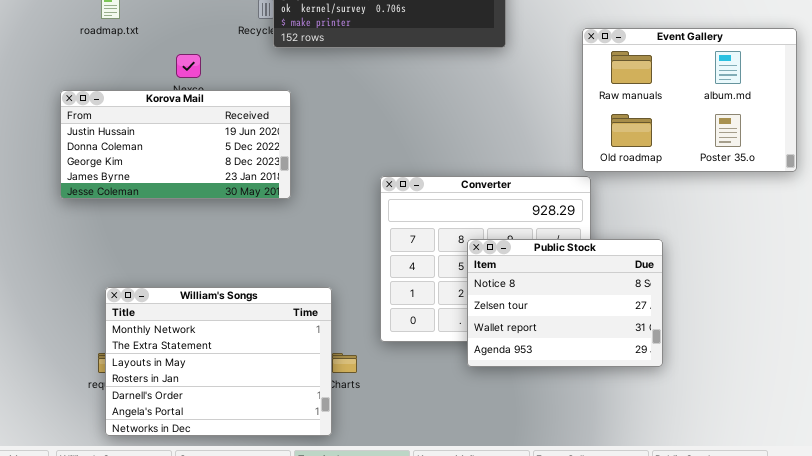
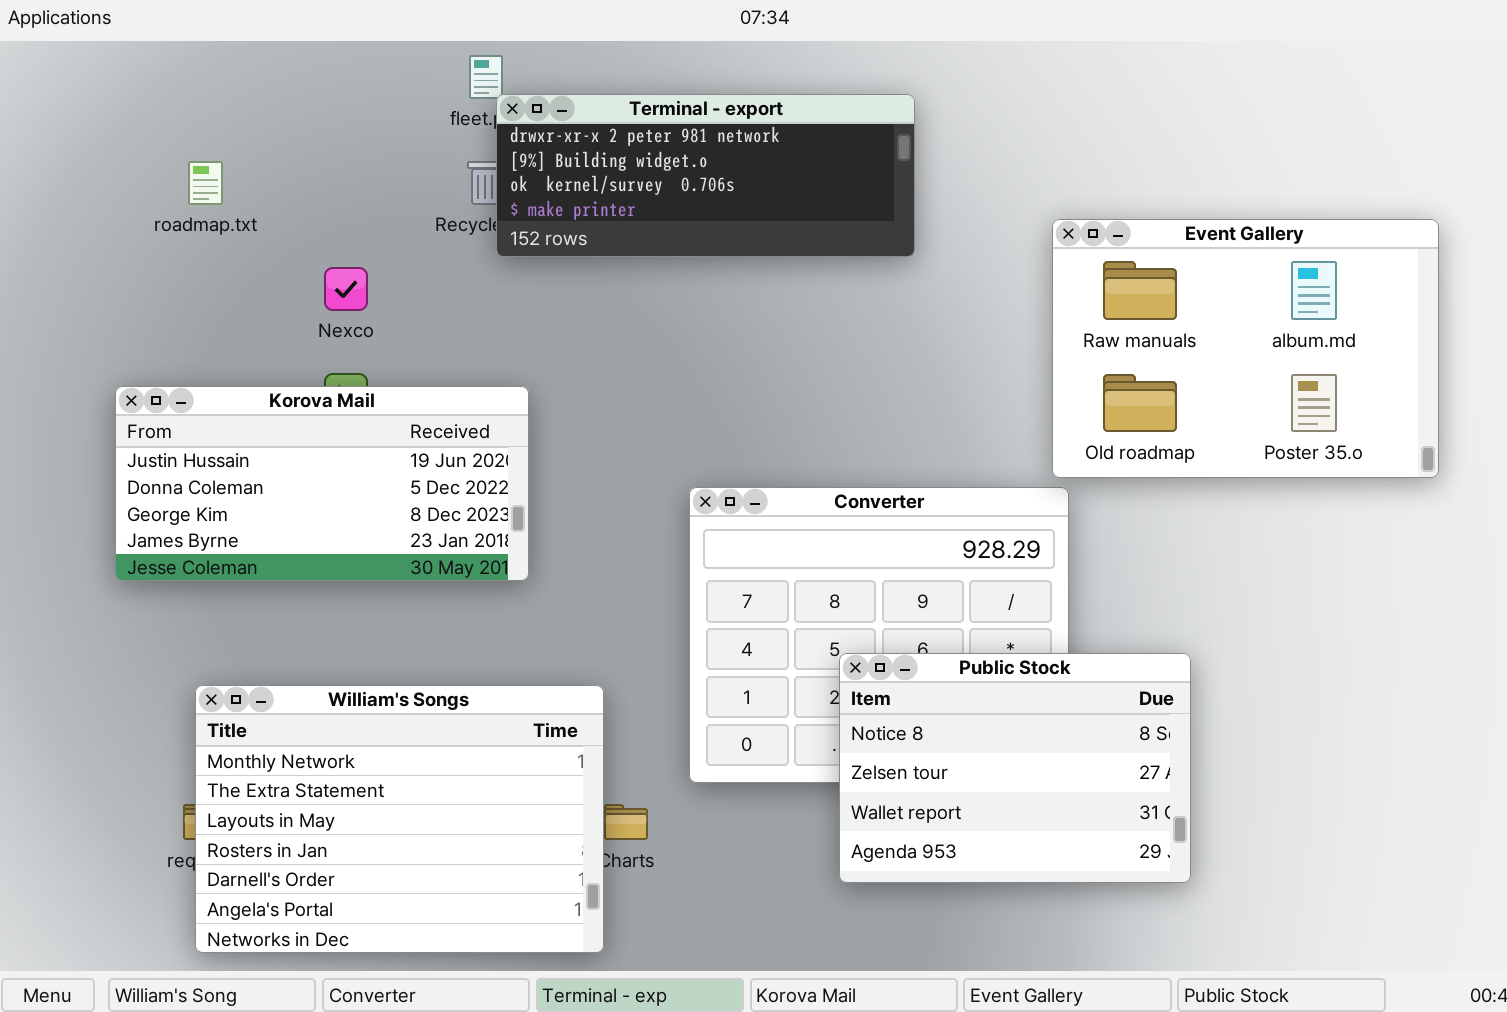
Korova Mail: [60,90,291,199] -> [115,386,529,581], moved
Public Stock: [467,239,663,367] -> [839,653,1191,883], moved

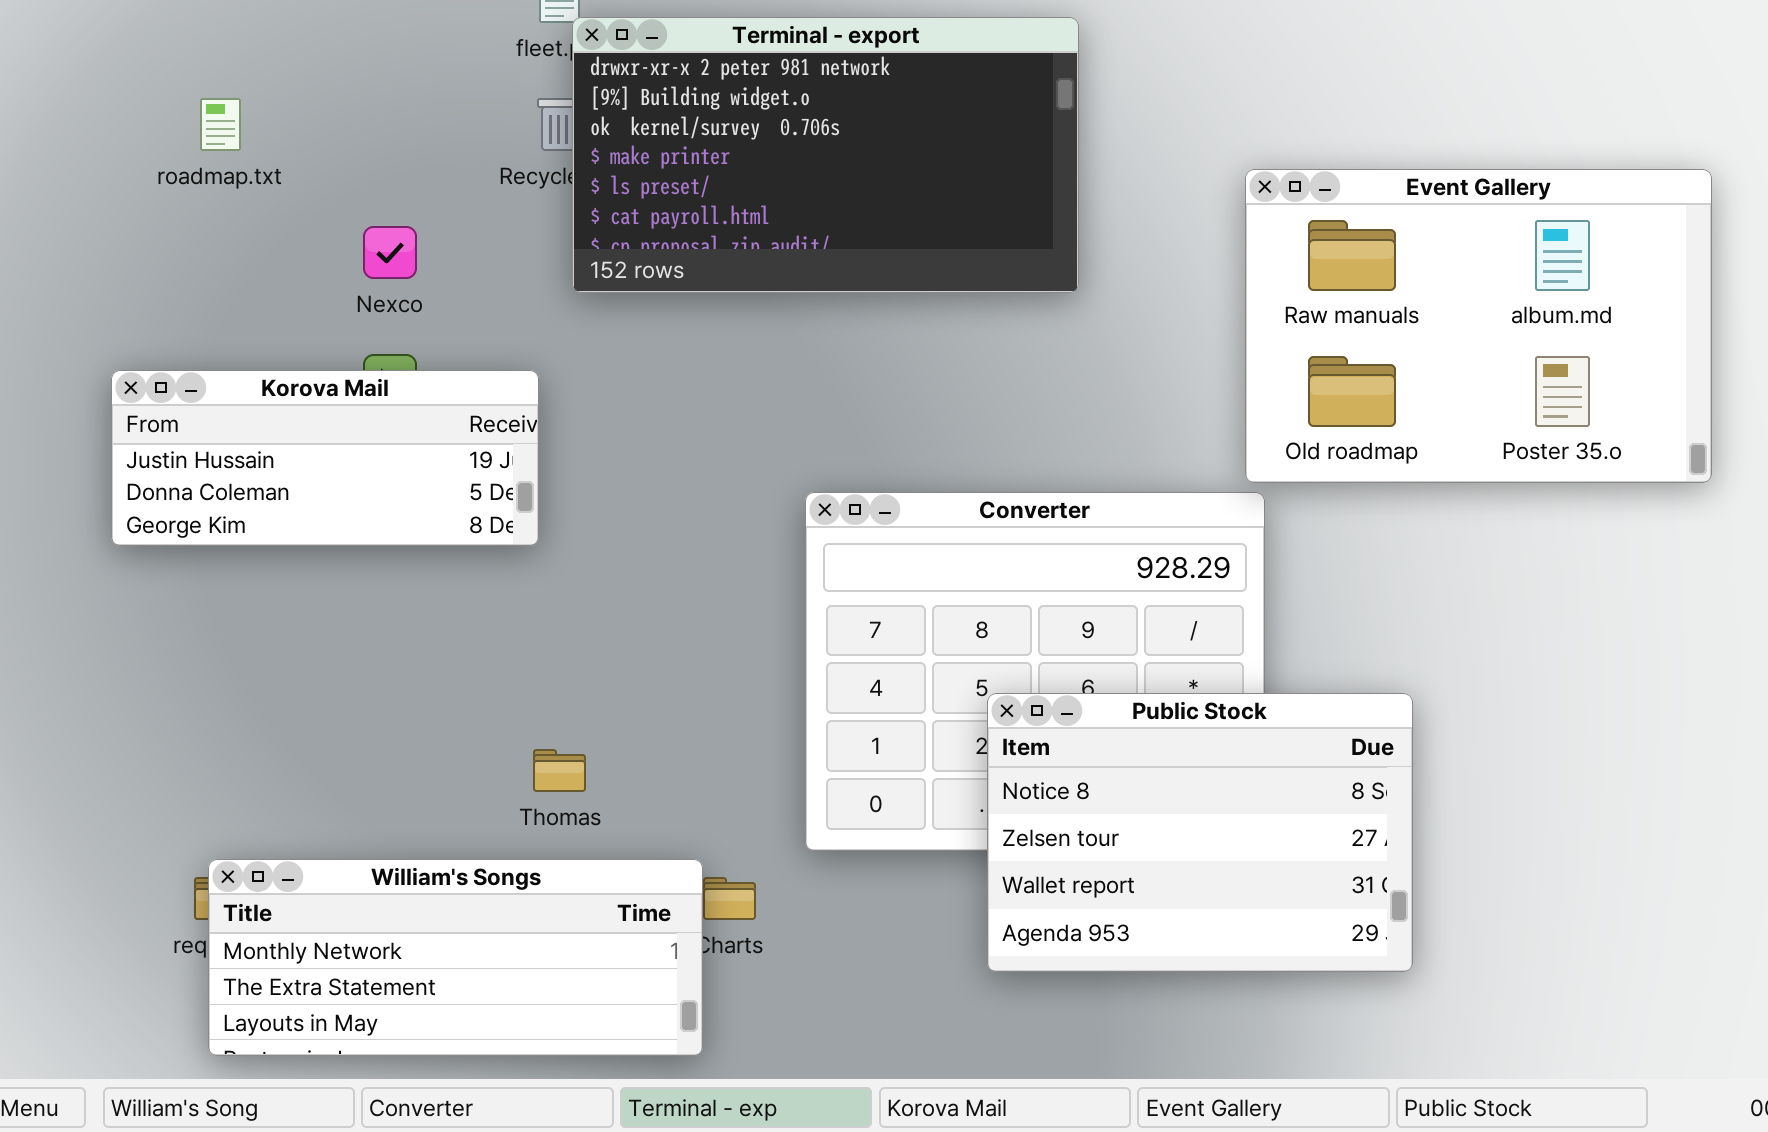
Terminal - export: [496,94,915,257] -> [572,17,1079,293], resized
Korova Mail: [115,386,529,581] -> [111,370,539,546], resized
William's Songs: [195,685,604,953] -> [208,859,703,1056], resized

